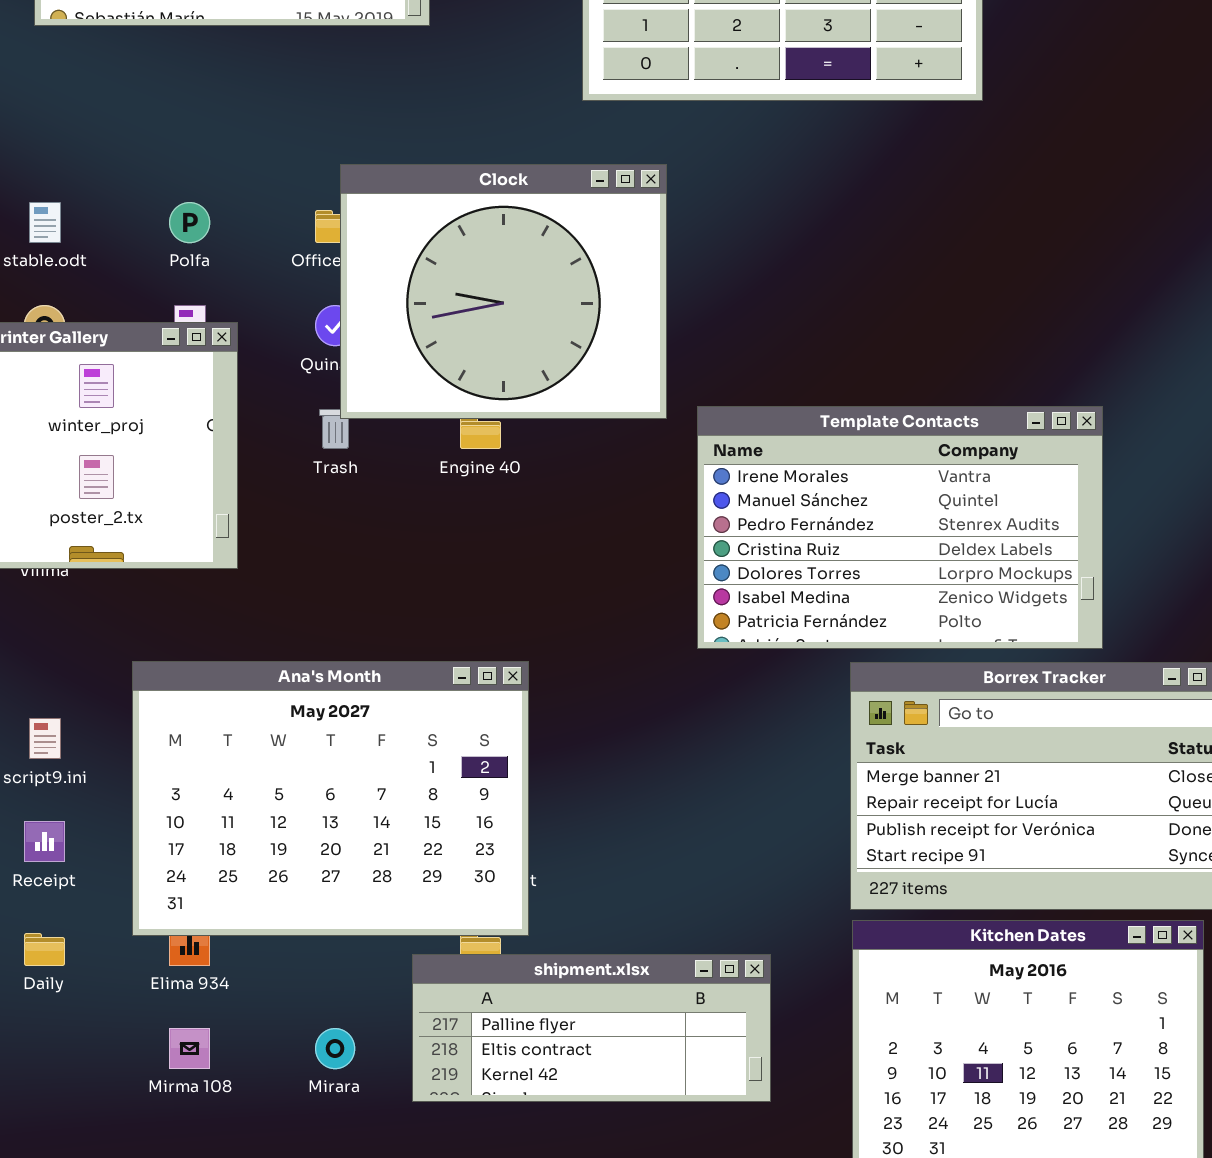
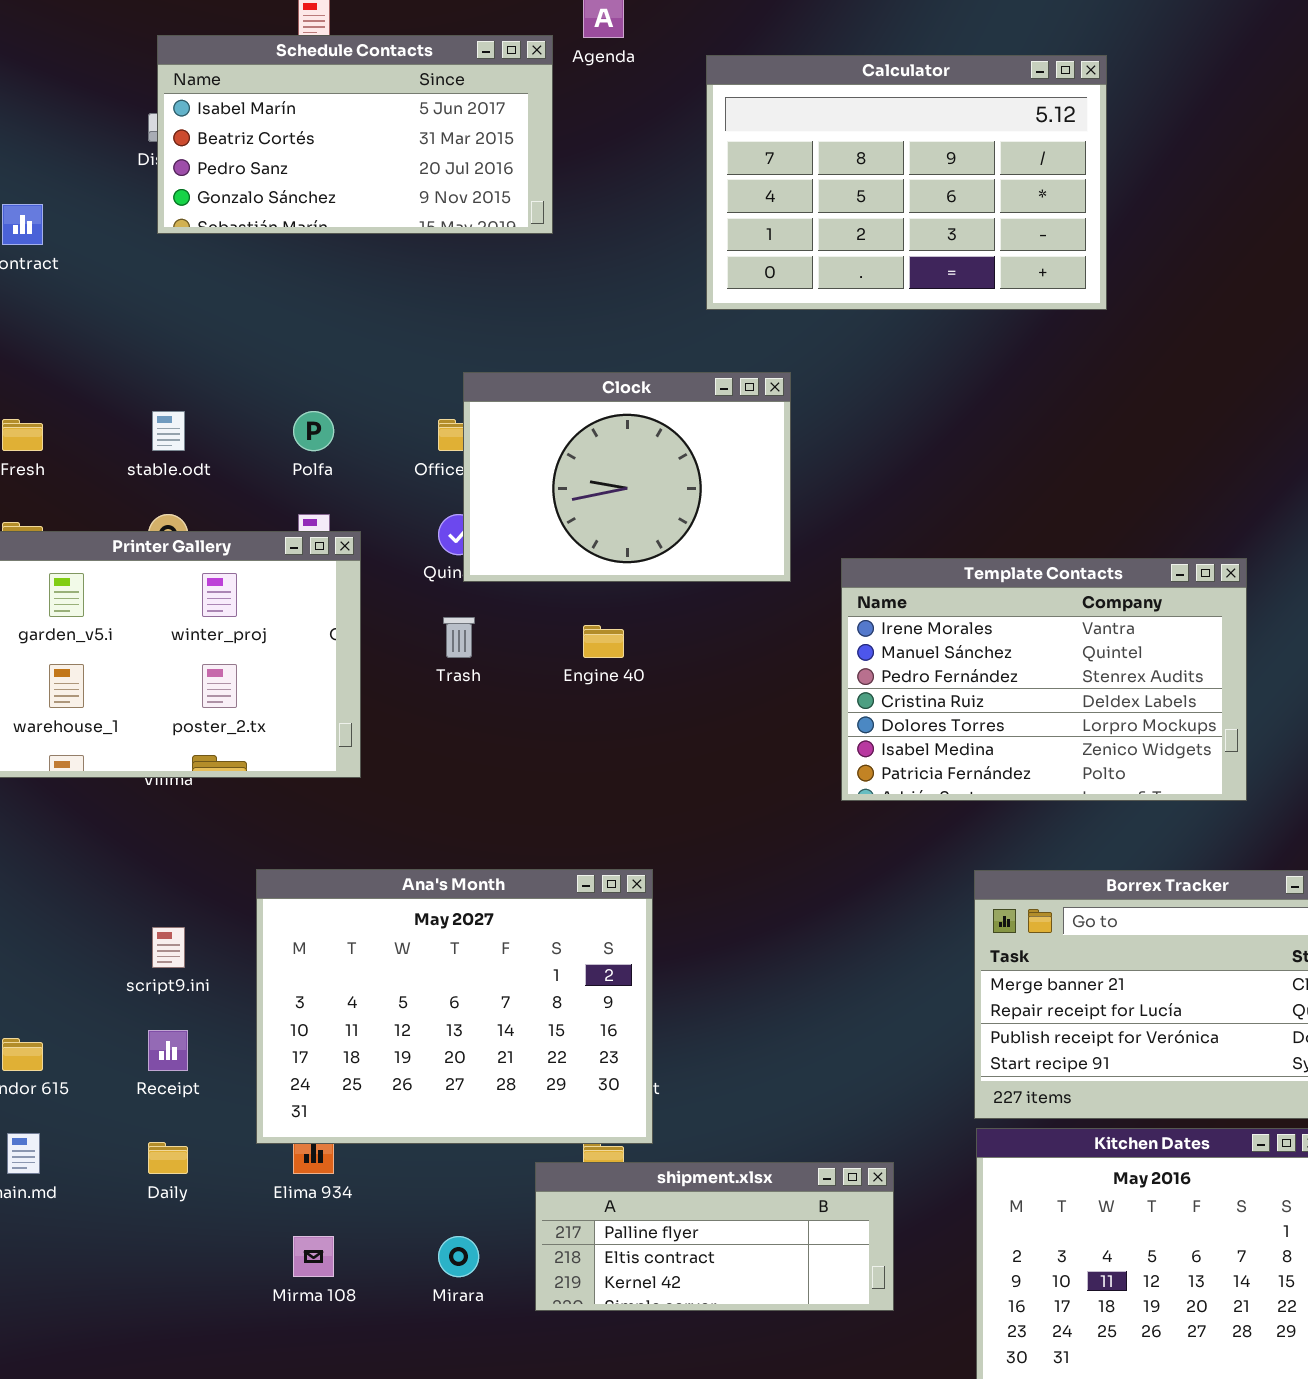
Clock: [340,164,667,419] -> [463,372,791,582], resized
Template Contacts: [697,406,1103,649] -> [841,558,1247,801], moved

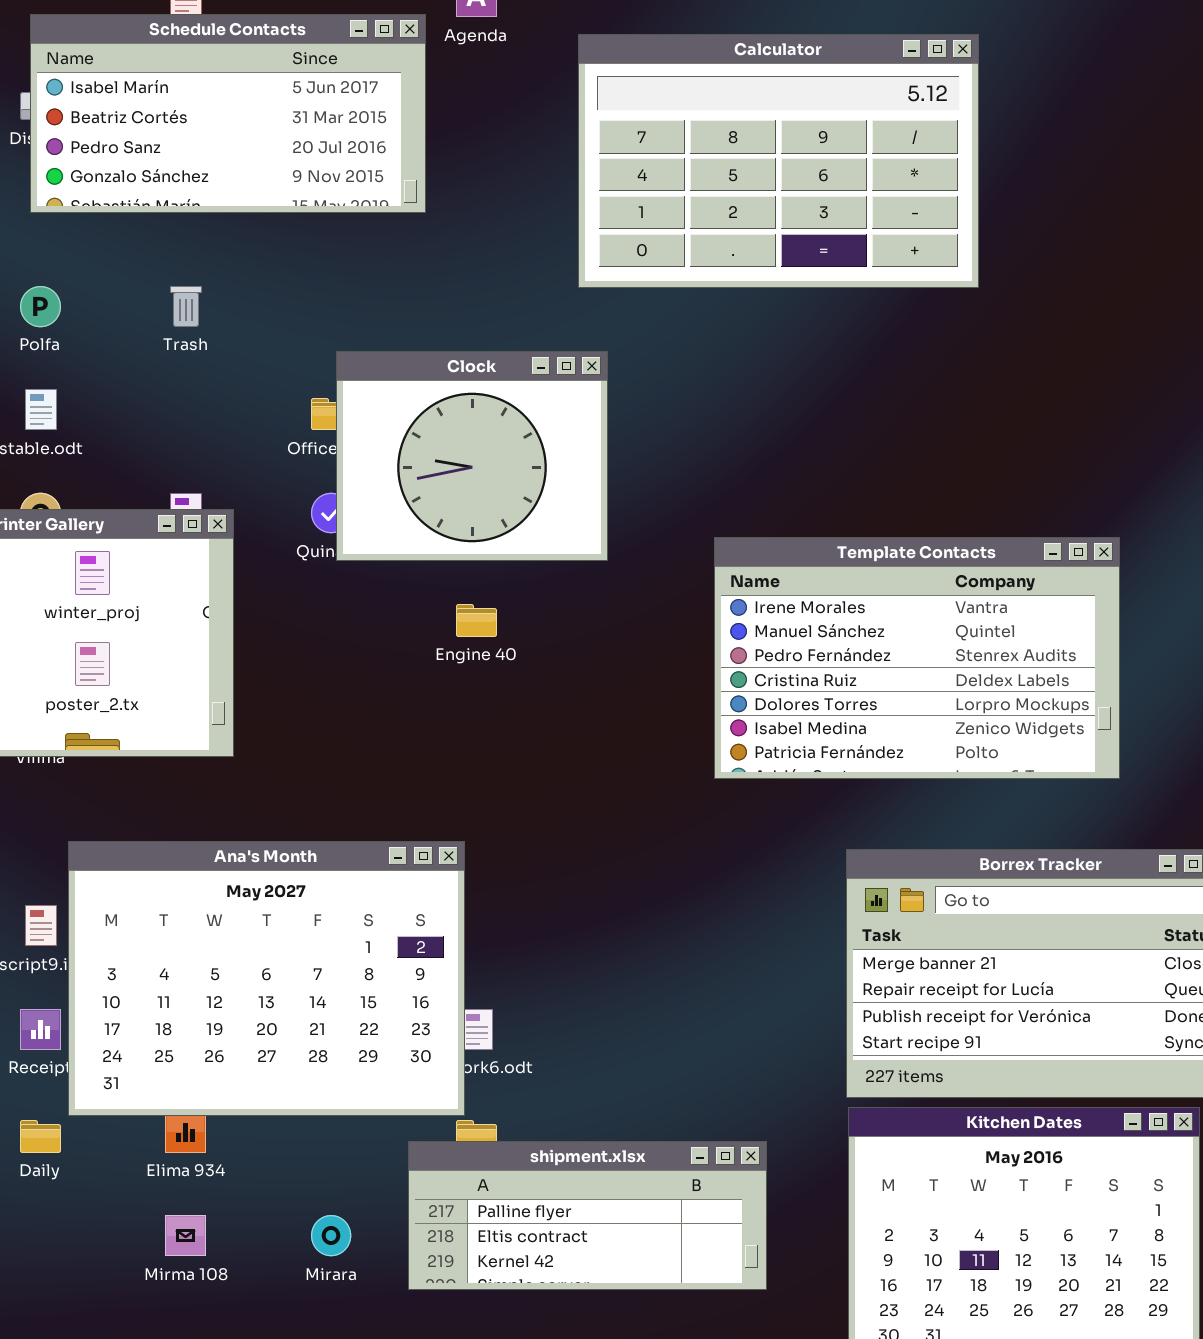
Clock: [463,372,791,582] -> [336,351,608,561], resized
Polfa: [293,411,334,451] -> [20,286,61,327], moved
Trash: [443,617,475,658] -> [170,286,202,327], moved
Ana's Month: [256,869,653,1144] -> [68,841,465,1116], moved

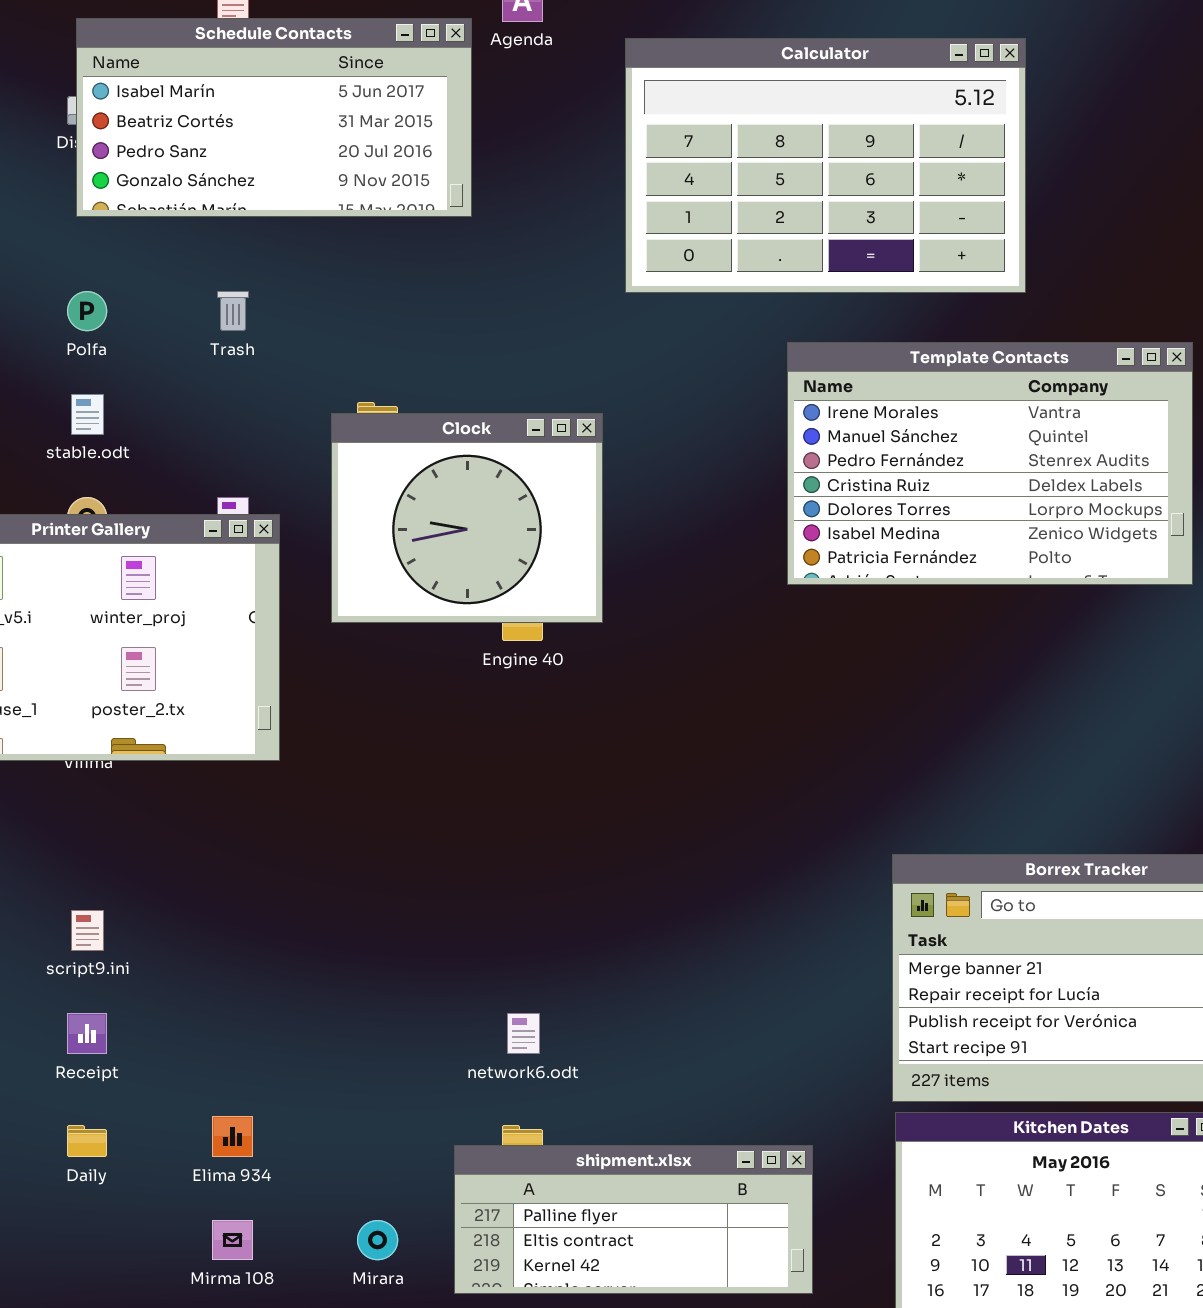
Clock: [336,351,608,561] -> [331,413,603,623], moved
Template Contacts: [714,537,1120,779] -> [787,342,1193,585], moved
Ana's Month: [68,841,465,1116] -> none, closed

